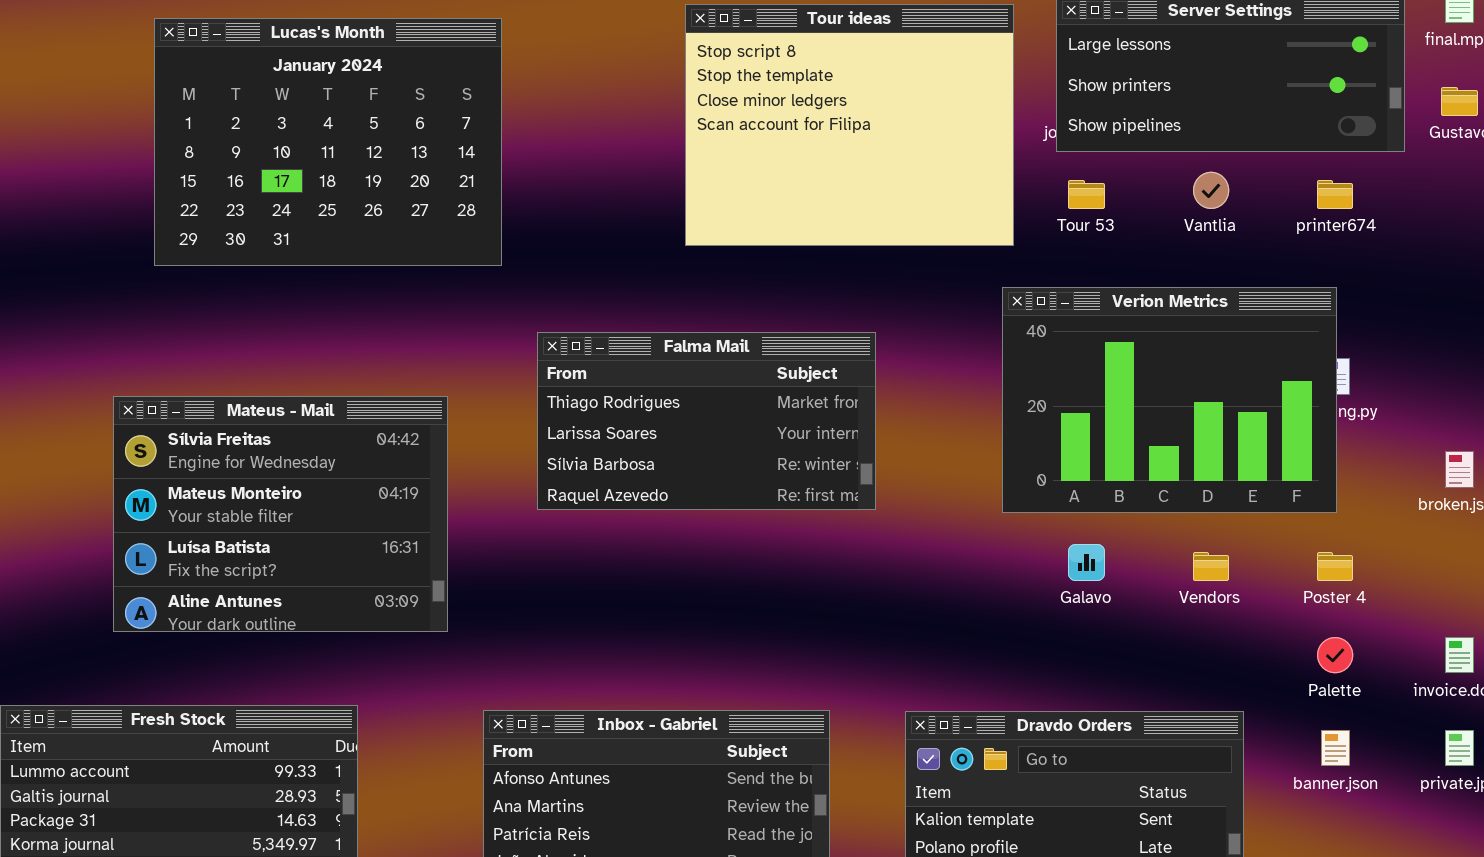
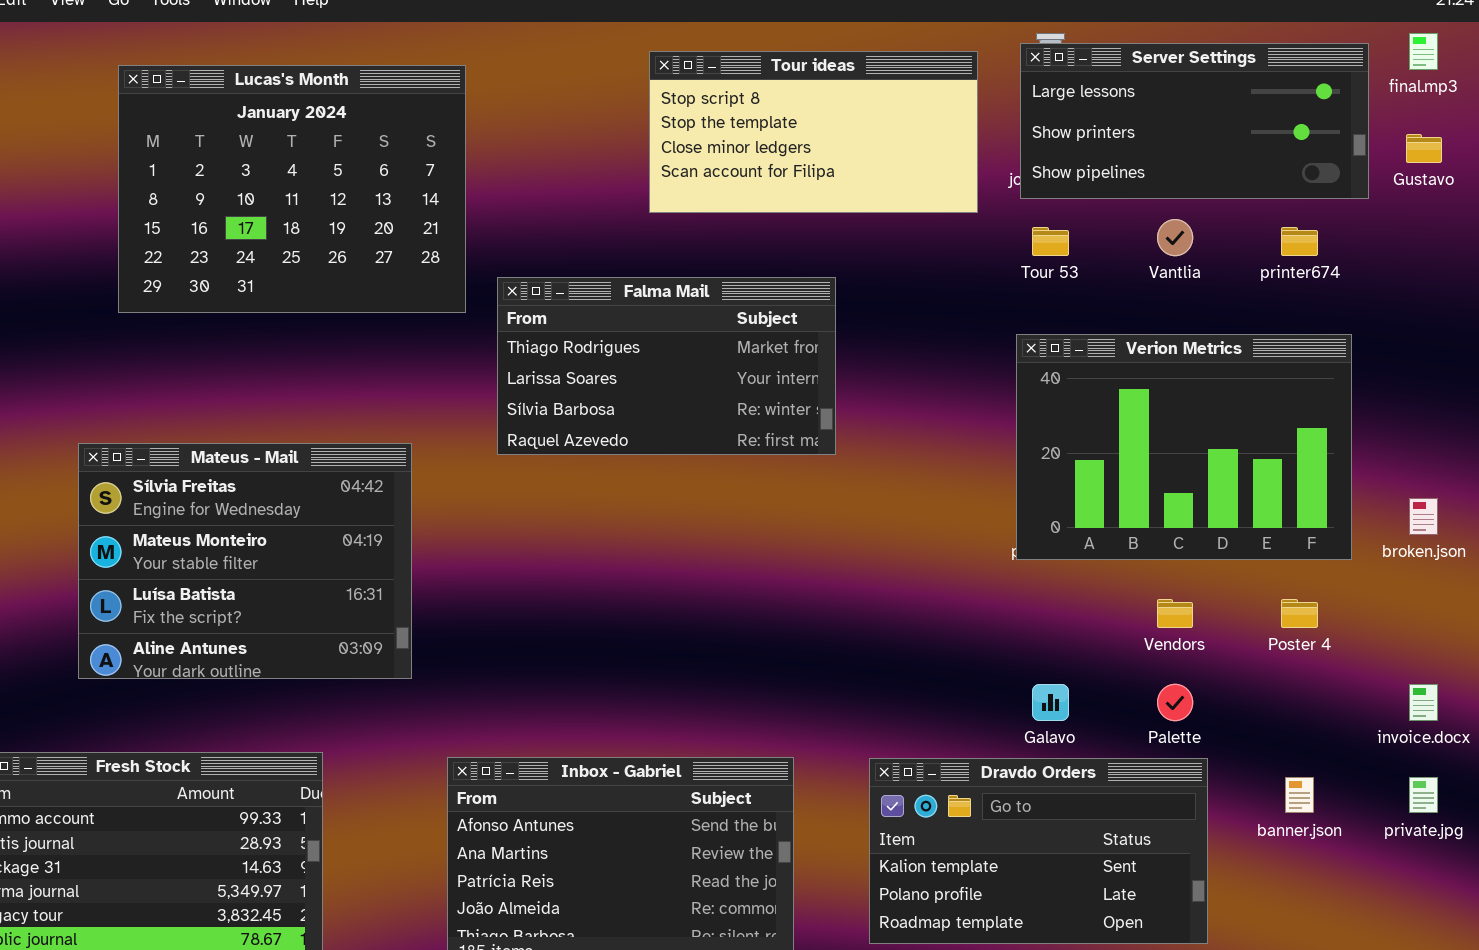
Tour ideas: [685,4,1014,246] -> [649,51,978,213], resized
Verion Metrics: [1002,287,1337,513] -> [1016,334,1352,560], moved
Falma Mail: [537,332,876,510] -> [497,277,836,455], moved
Galavo: [1068,544,1105,581] -> [1032,684,1069,721], moved
Palette: [1317,637,1353,673] -> [1157,684,1193,721], moved

